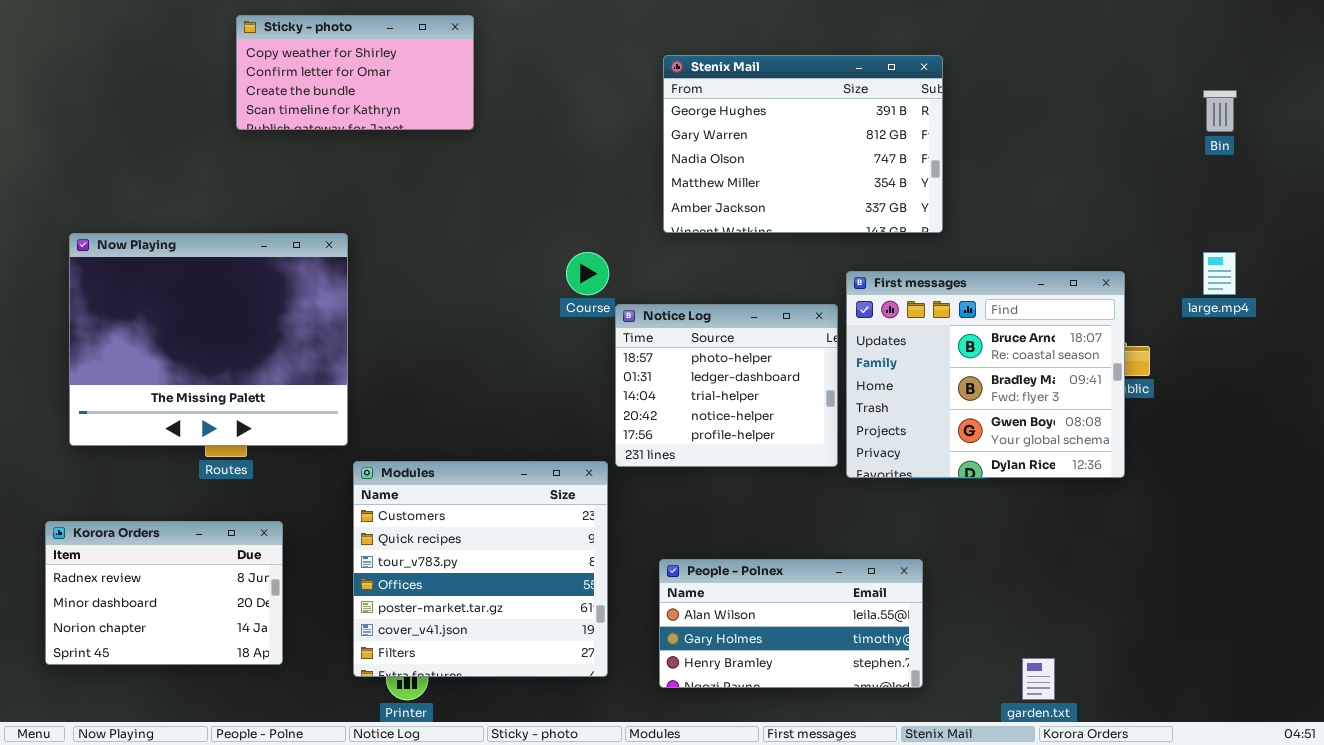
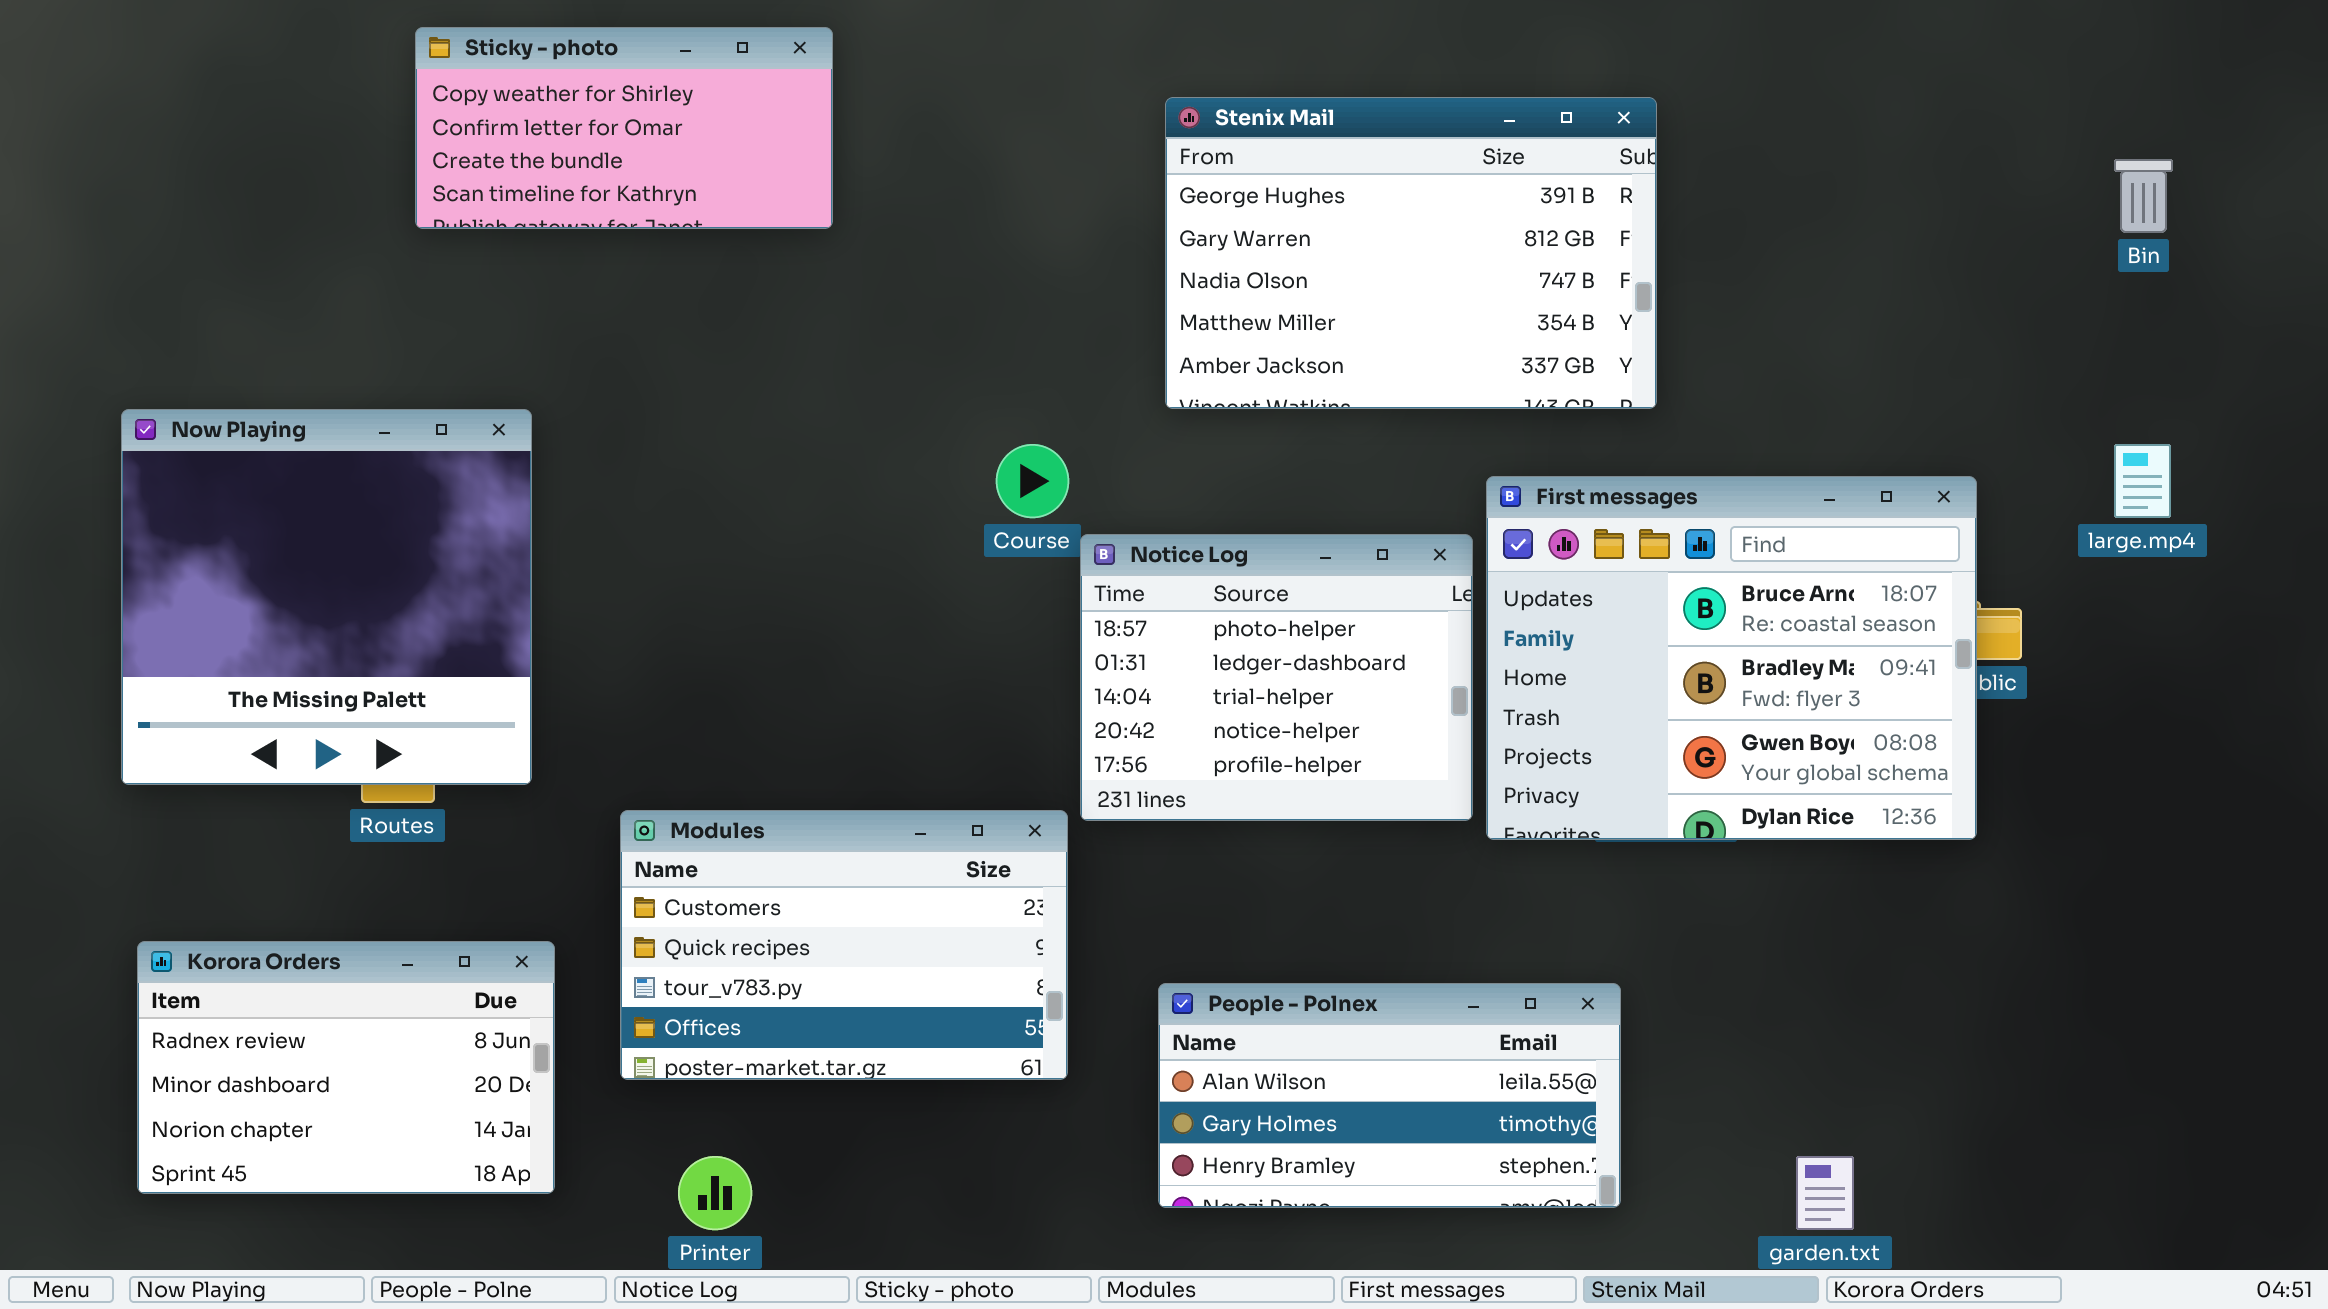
Now Playing: [69,233,348,446] -> [121,409,532,785], resized
Modules: [353,461,608,677] -> [620,810,1068,1080], resized
Korora Orders: [45,521,283,665] -> [137,941,555,1194], moved

